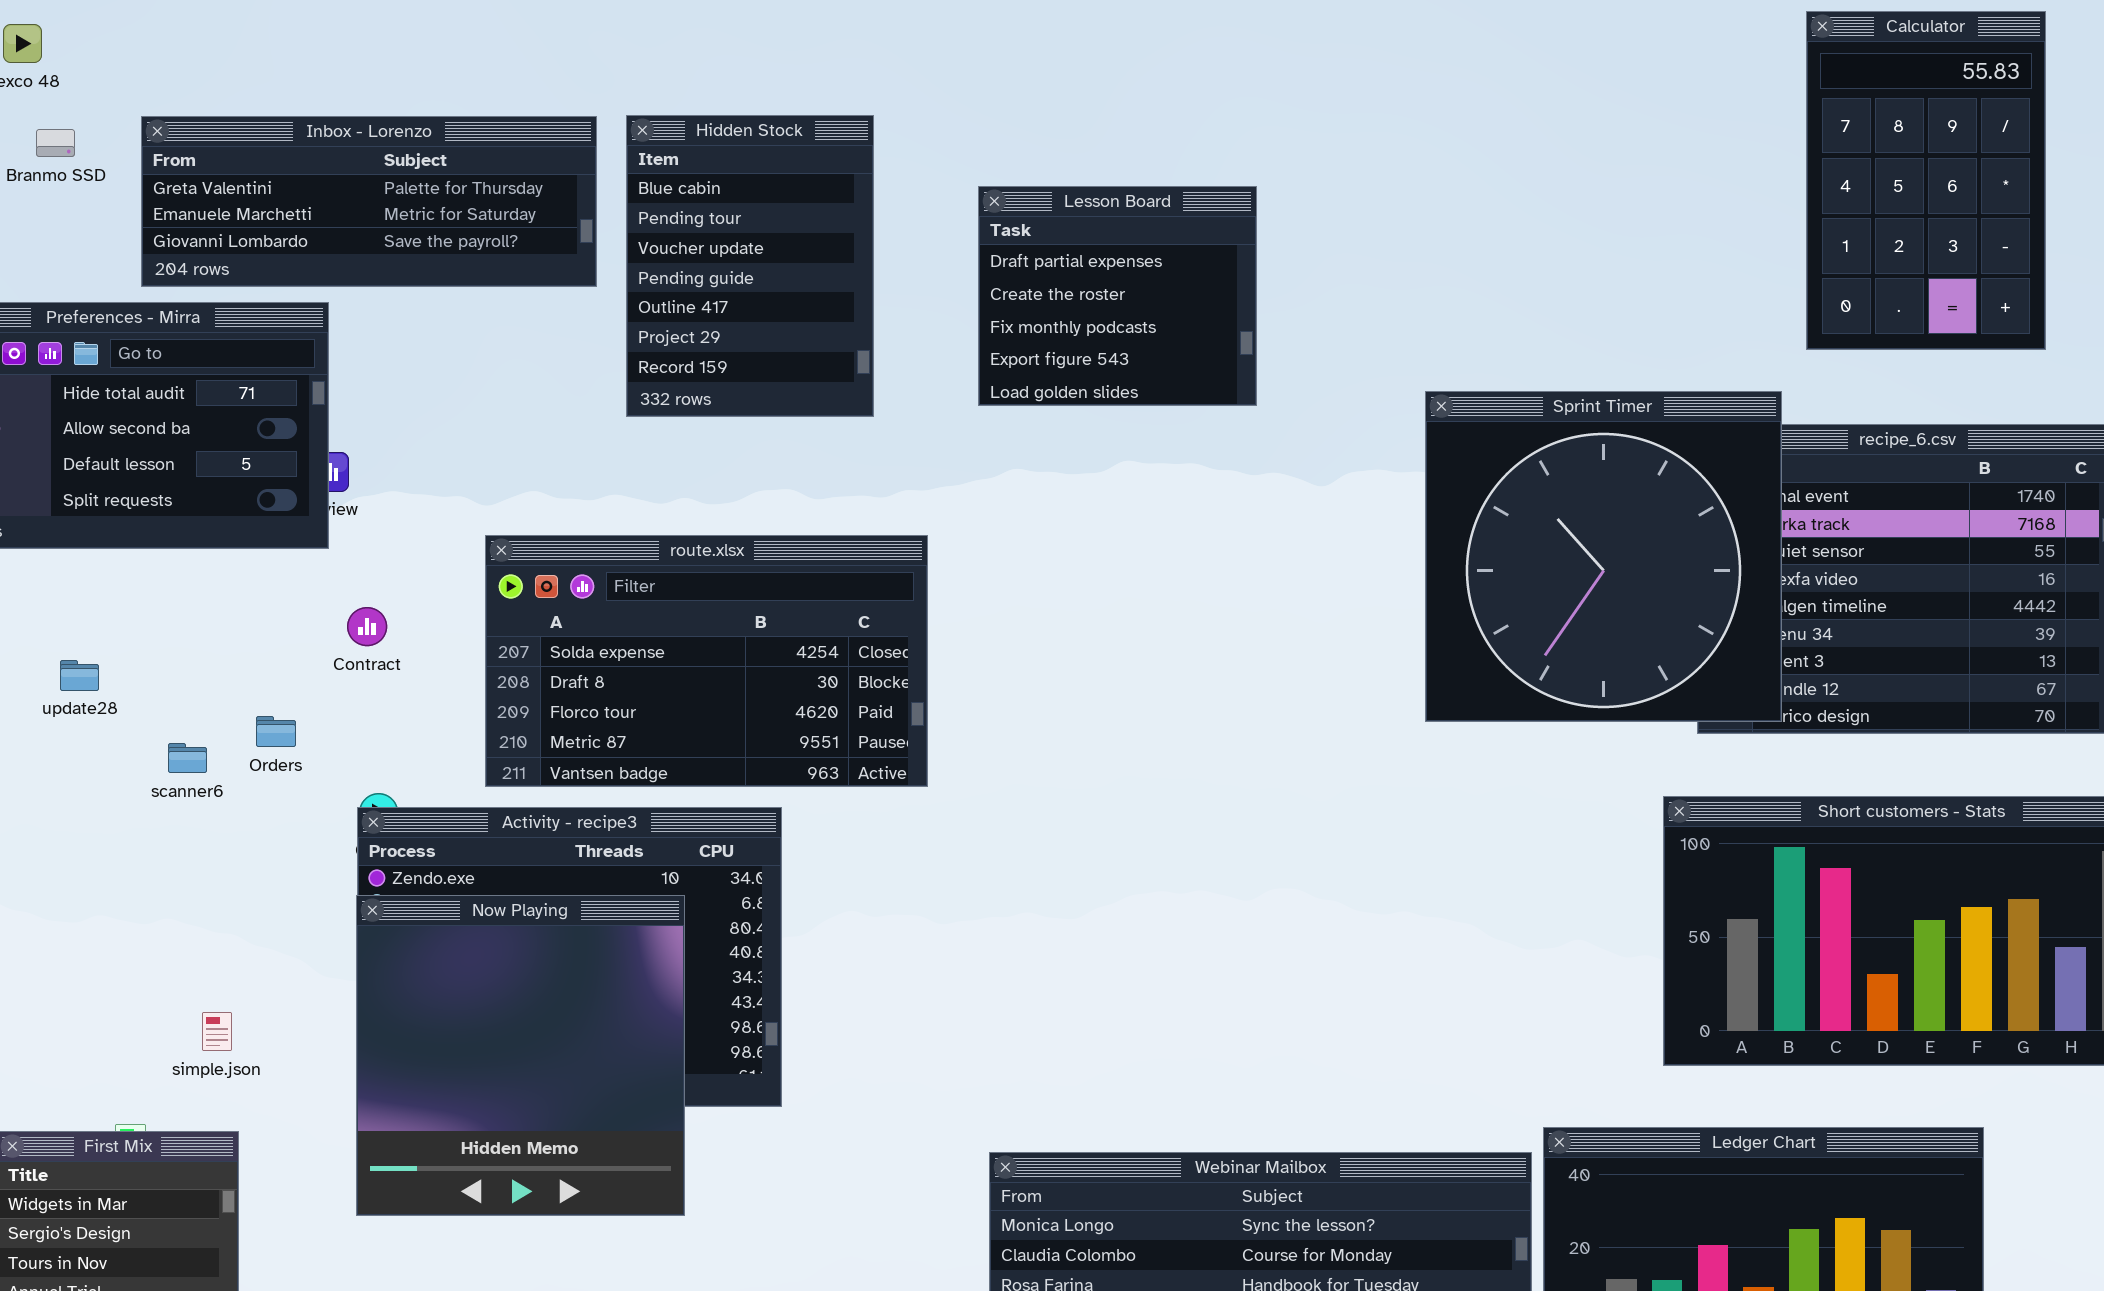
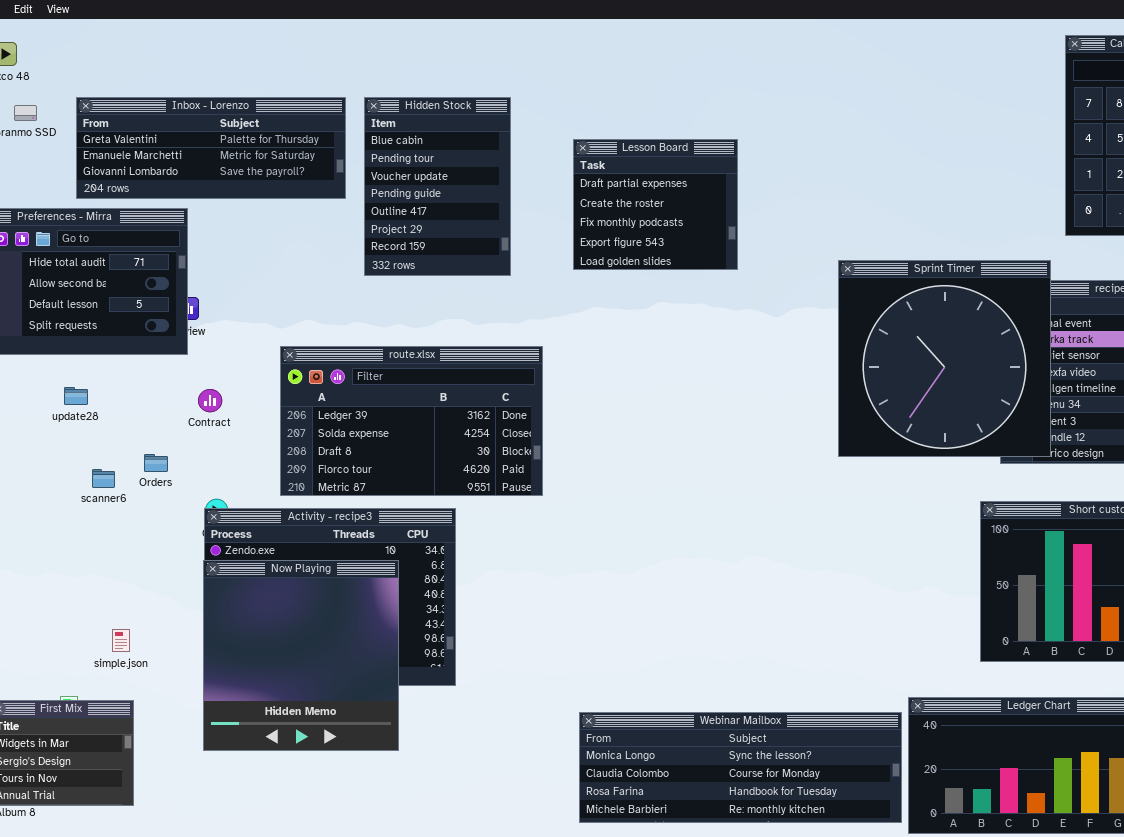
route.xlsx: [485,535,928,787] -> [280,346,543,496], scrolled up 1 row
update28: [60,660,99,691] -> [64,387,88,405], moved

